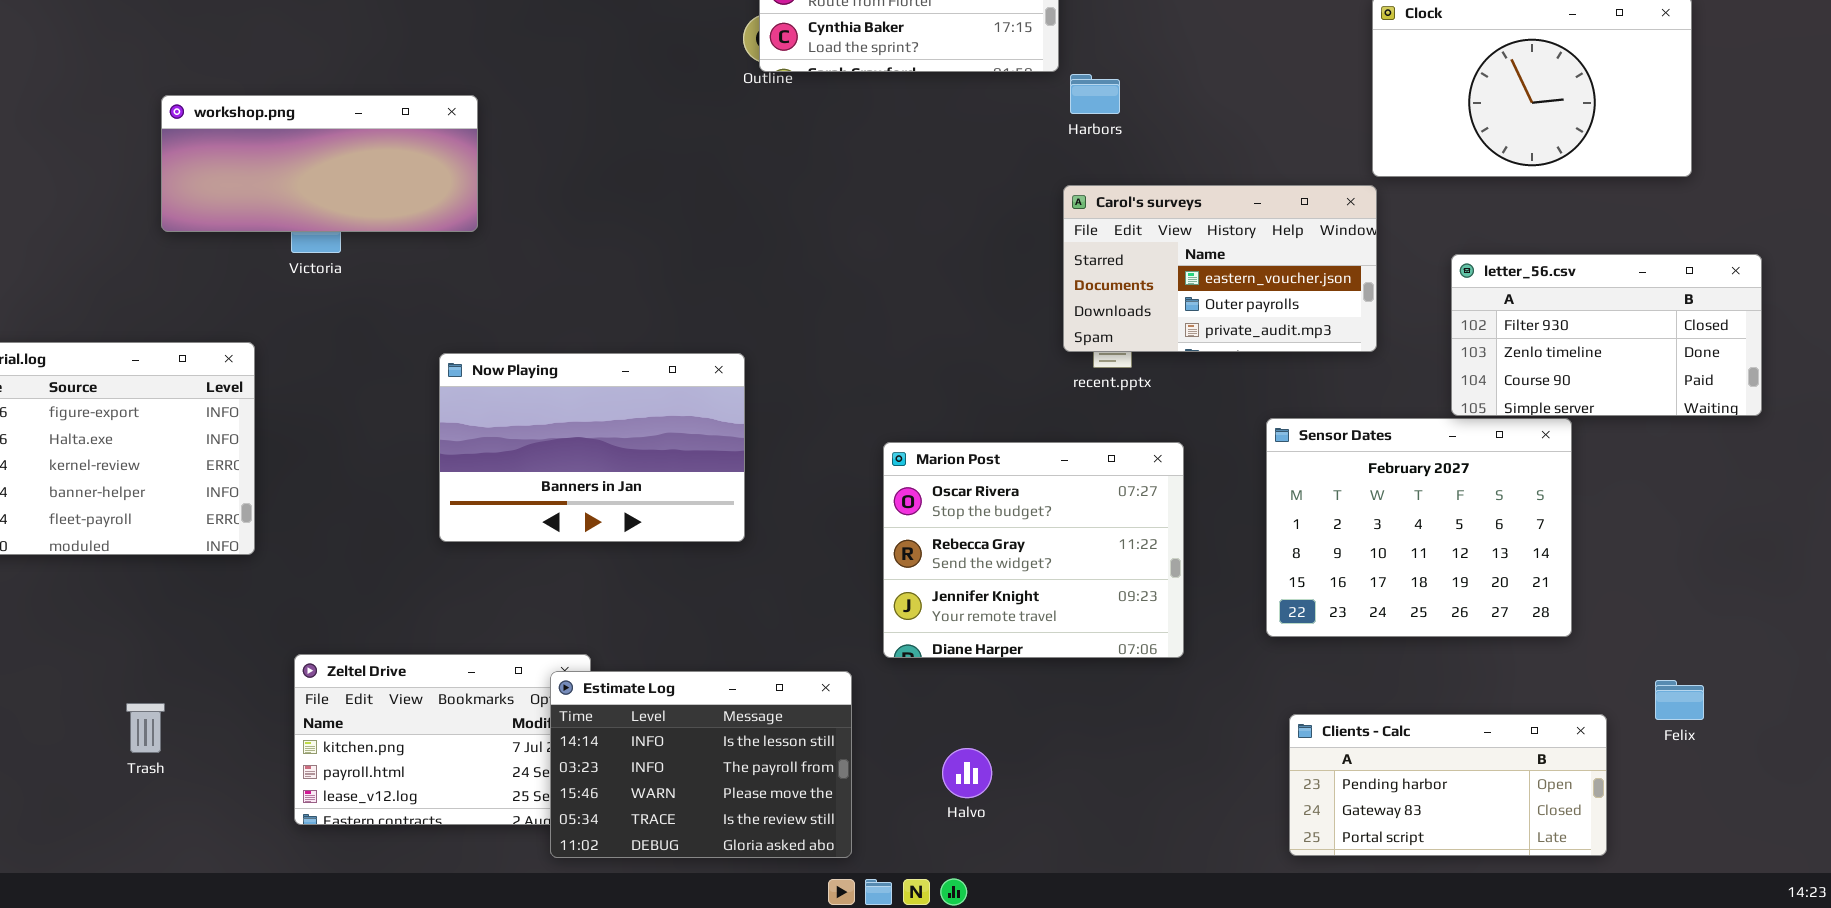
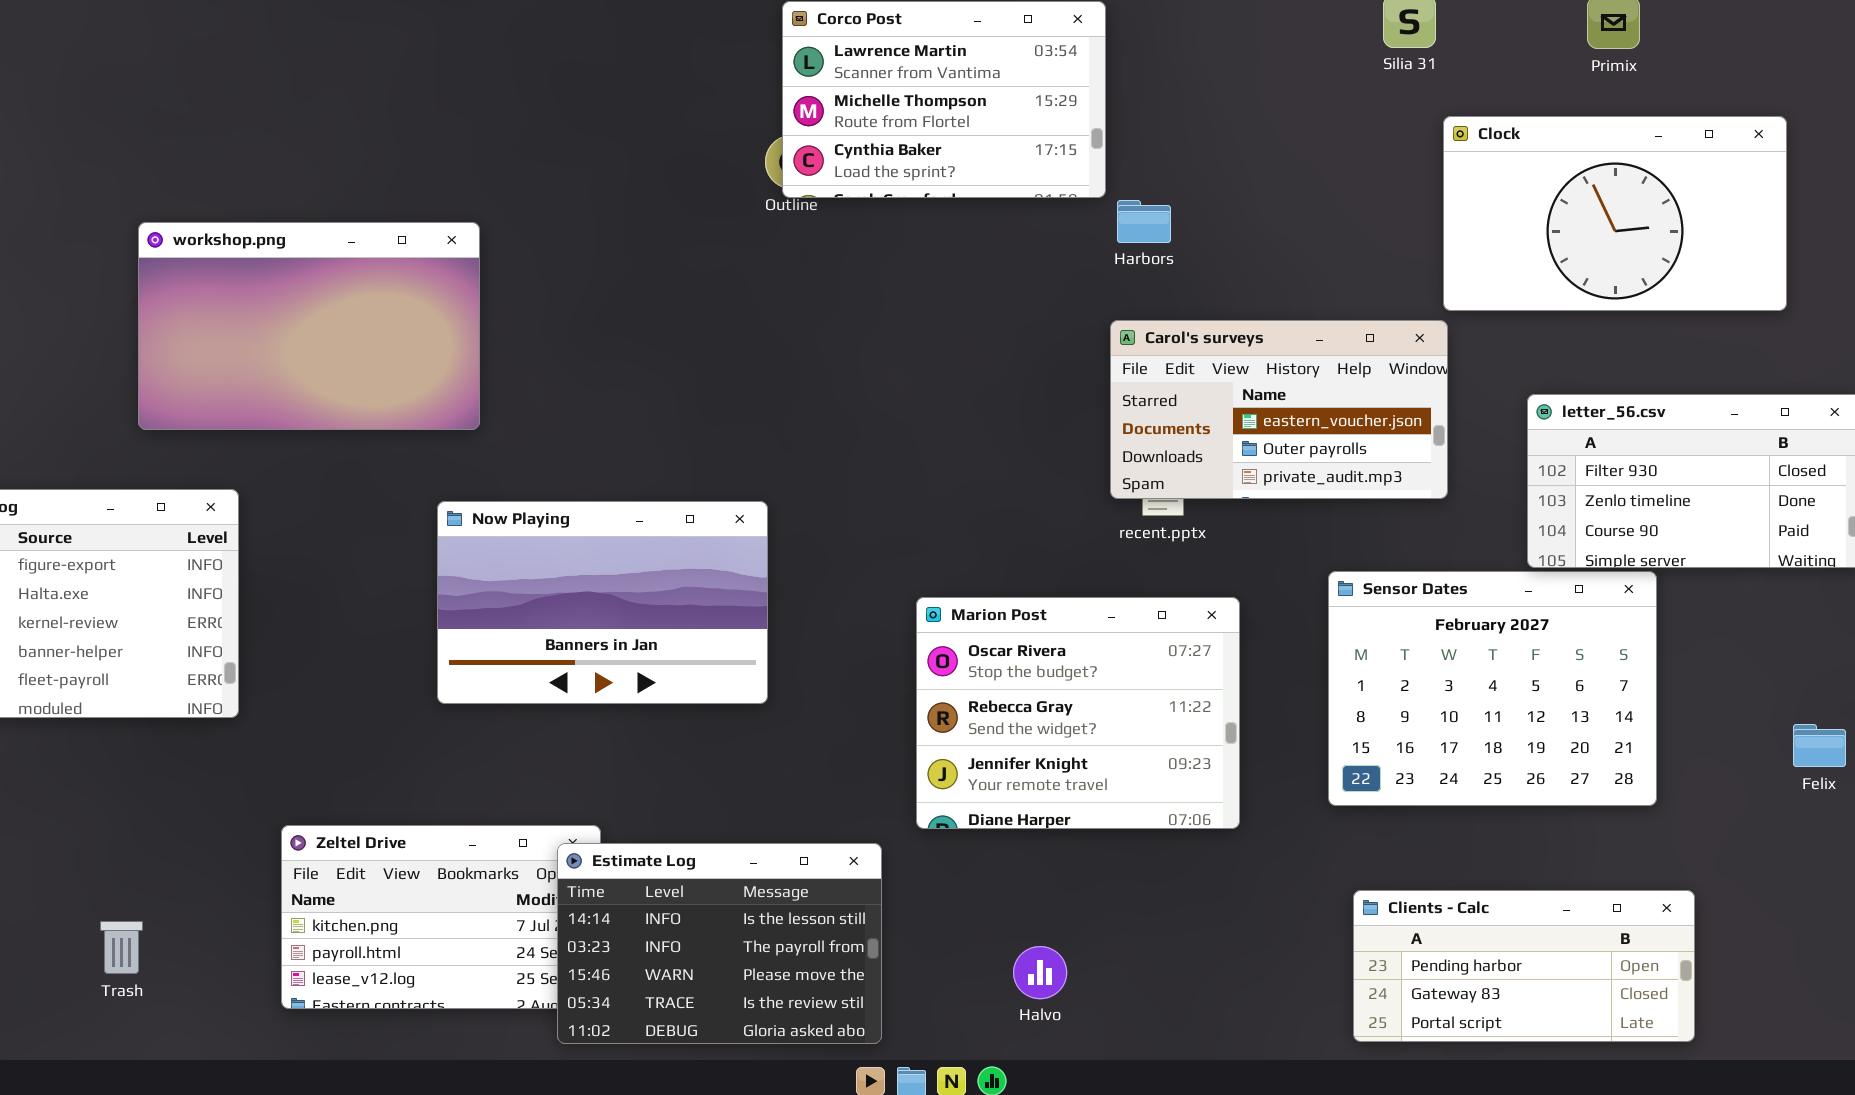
workshop.png: [161,95,478,232] -> [138,222,480,430], resized
Felix: [1655,680,1704,720] -> [1793,724,1846,767], moved
Trash: [126,703,165,753] -> [100,921,143,974], moved
Halvo: [942,748,992,798] -> [1013,946,1067,999], moved

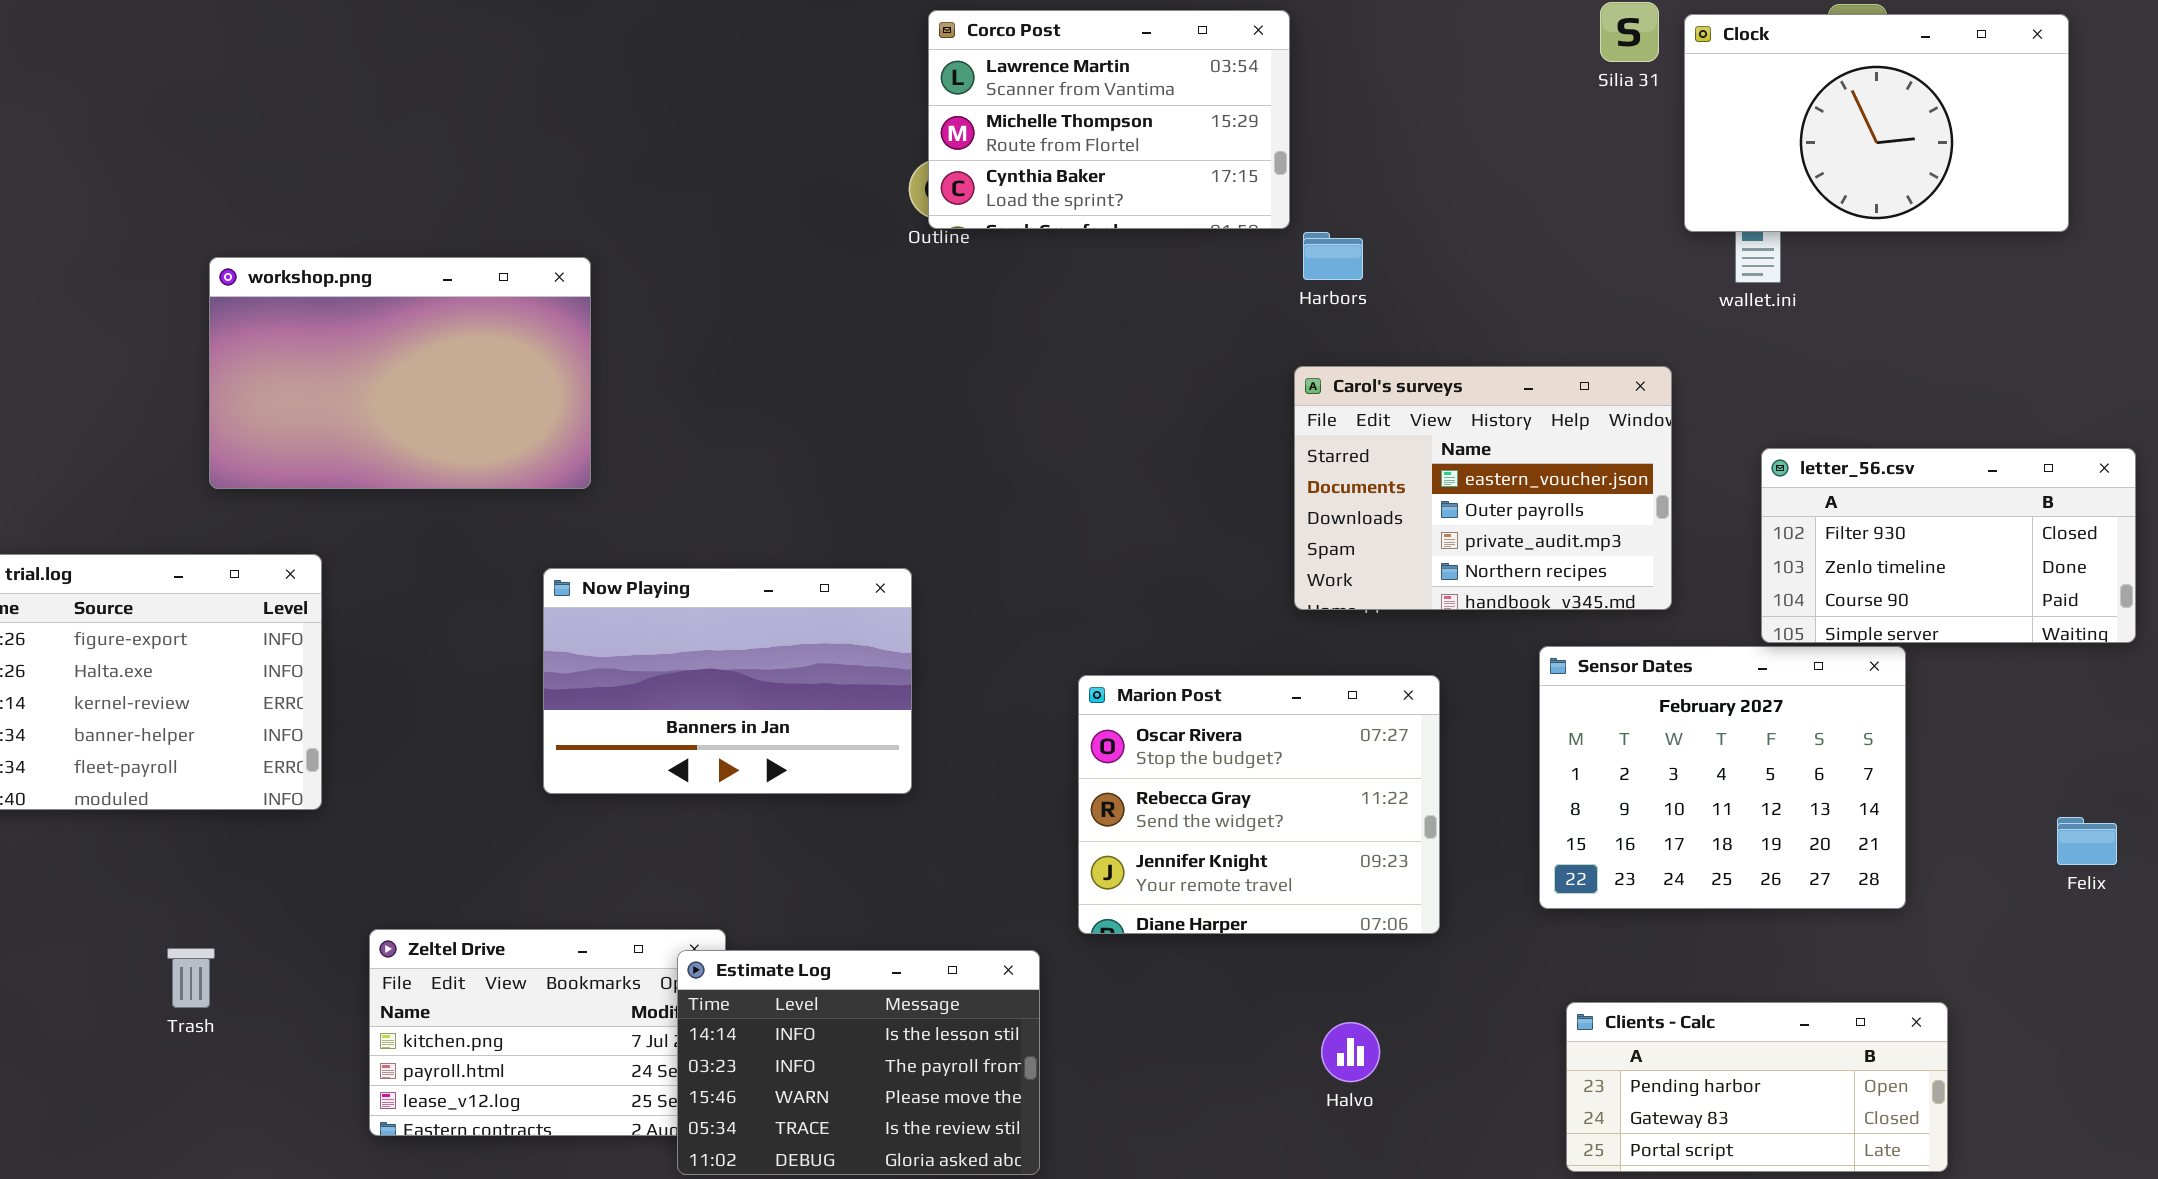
Clock: [1443,116,1787,311] -> [1684,14,2069,232], moved
Carol's surveys: [1110,320,1448,499] -> [1294,366,1672,610], resized
Trash: [100,921,143,974] -> [167,948,215,1008], moved
Halvo: [1013,946,1067,999] -> [1321,1022,1380,1082], moved

